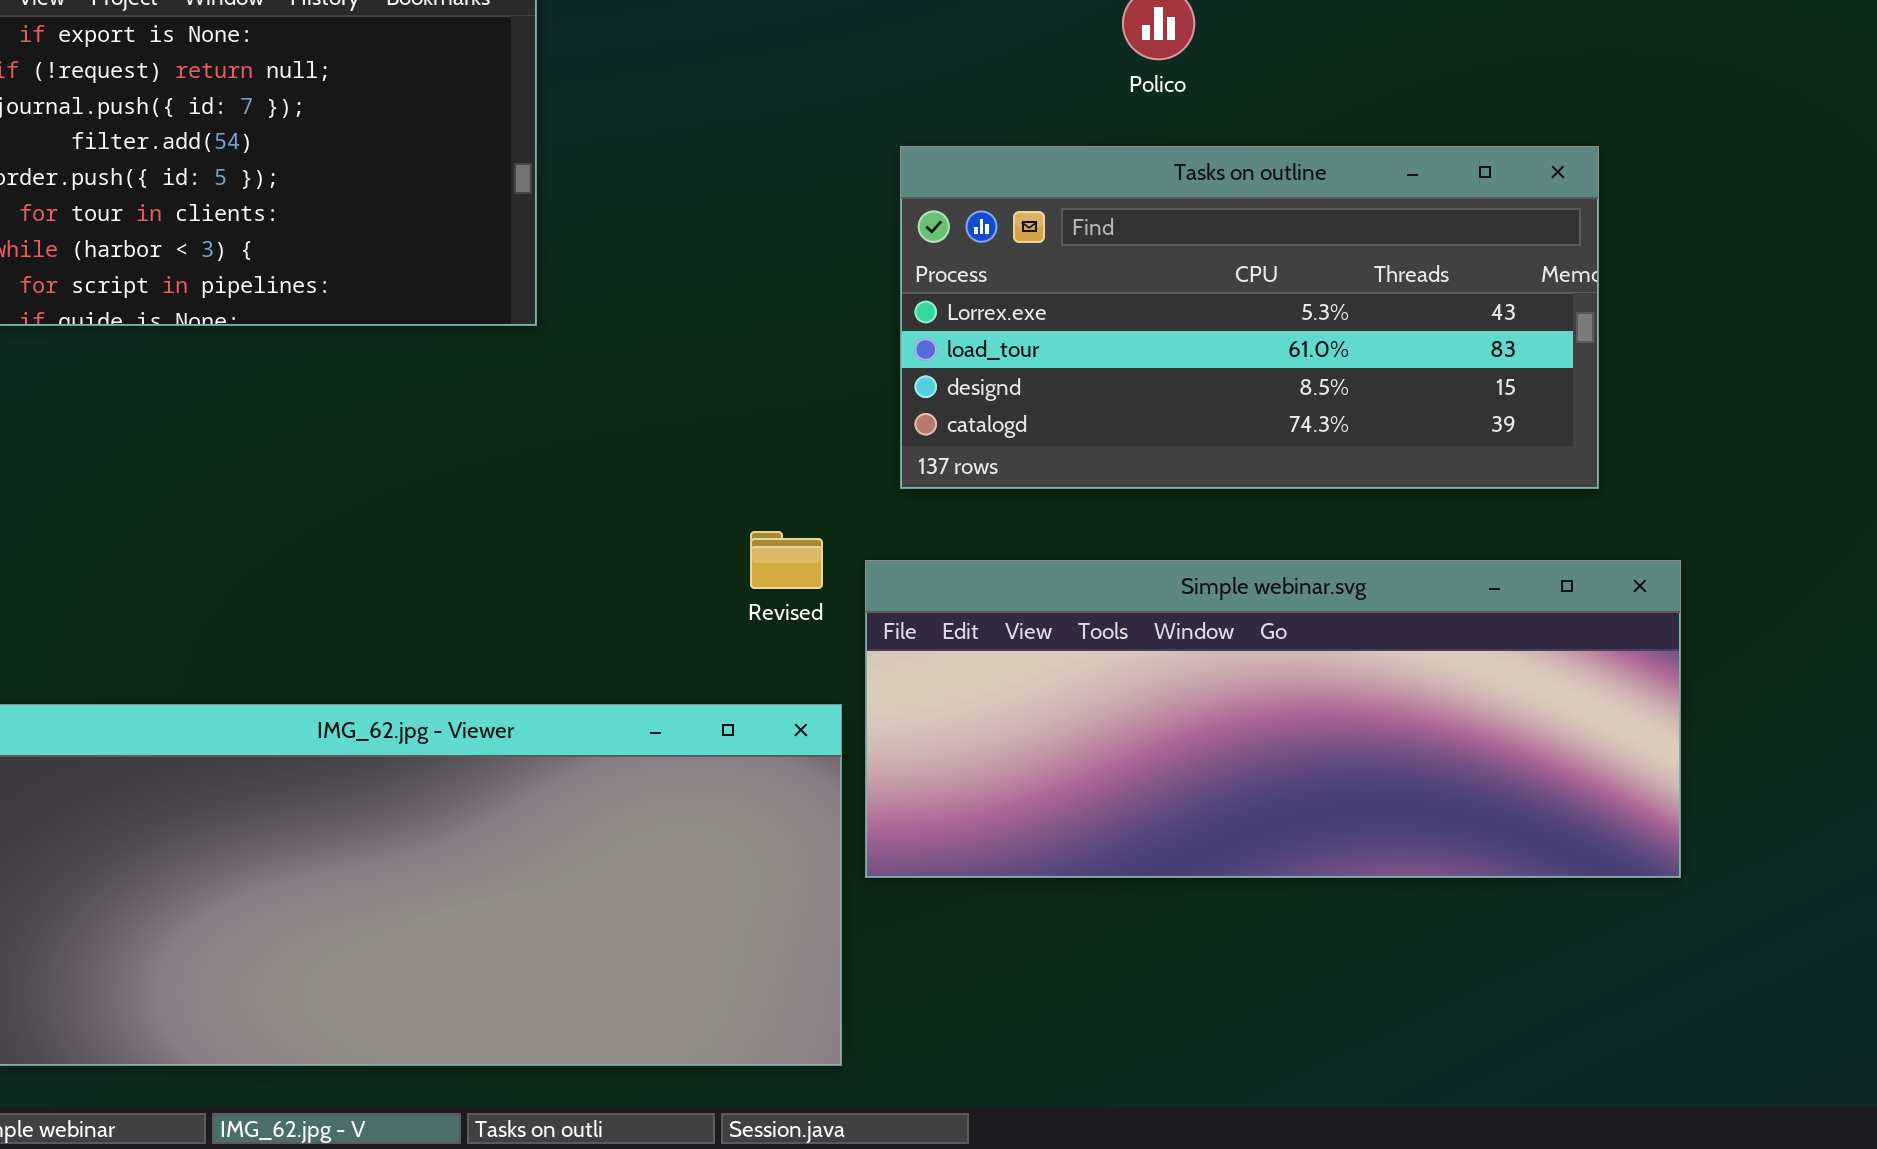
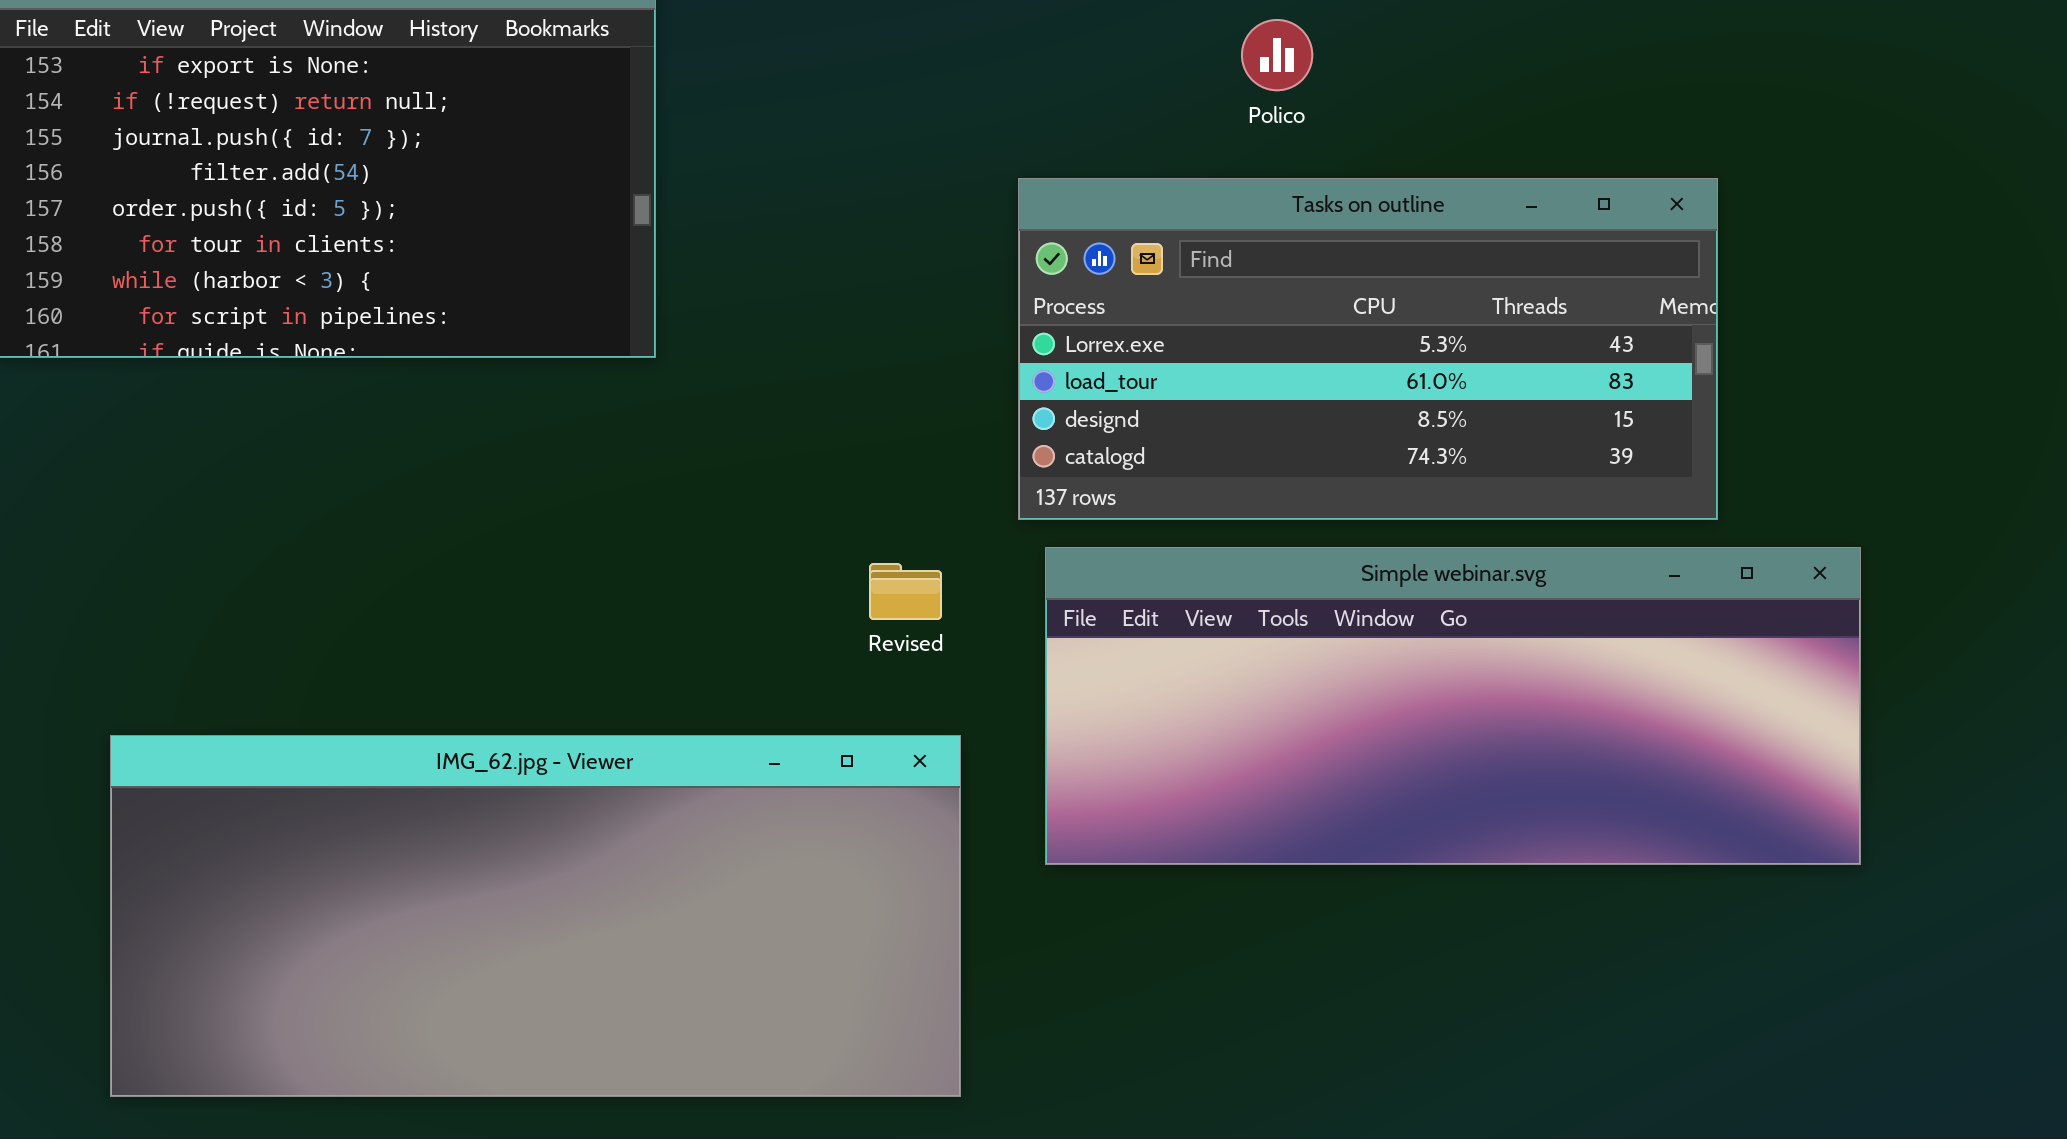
Simple webinar.svg: [865,560,1681,878] -> [1045,547,1861,865], moved

